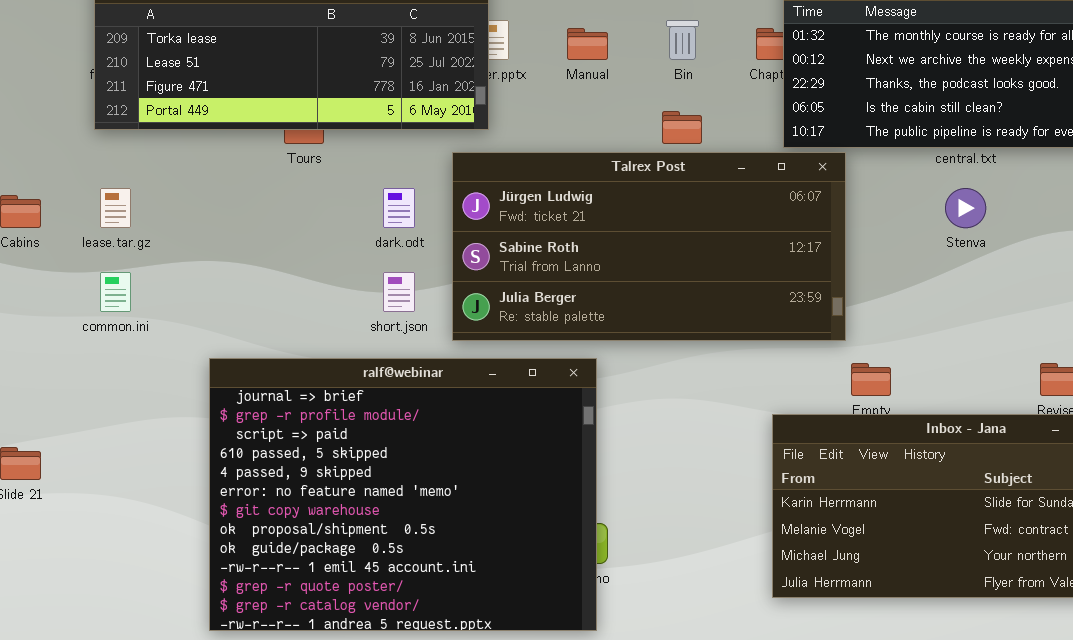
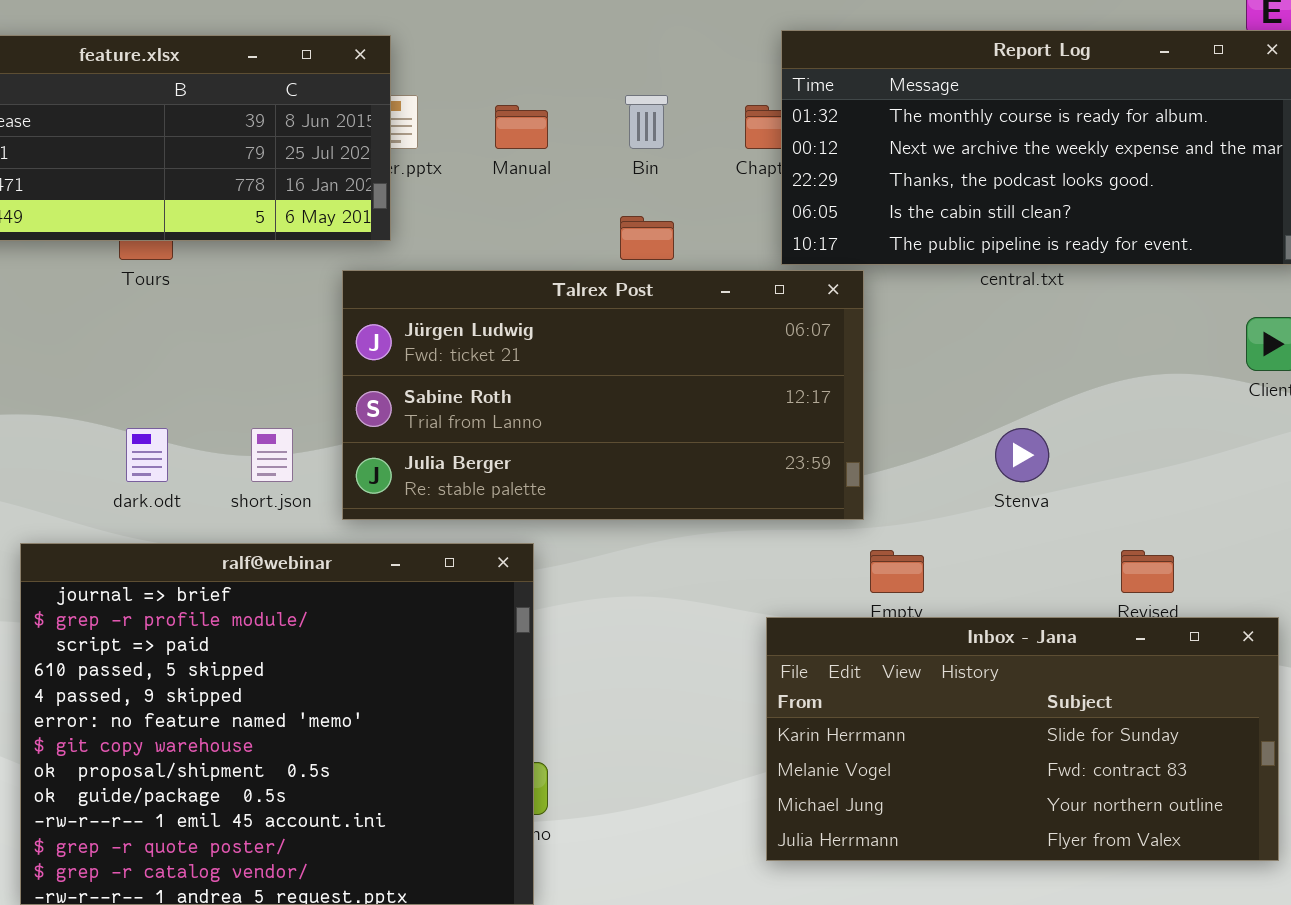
dark.odt: [383,188,415,228] -> [126,428,168,482], moved
Stenva: [945,188,986,228] -> [995,428,1049,482], moved

